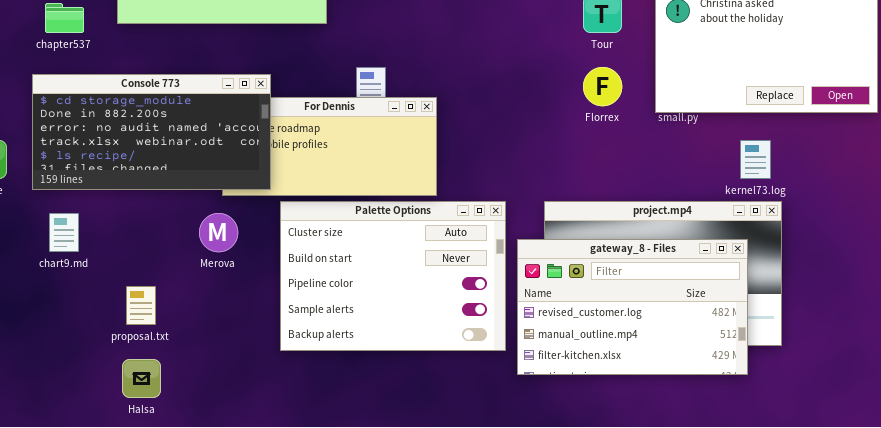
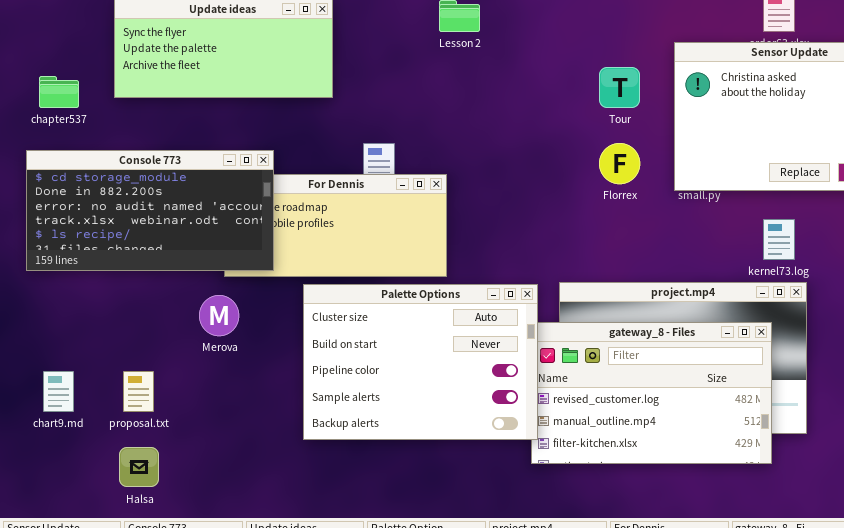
Palette Options: [280,201,506,351] -> [303,284,538,440], moved
chart9.md: [49,213,79,252] -> [43,371,74,412], moved

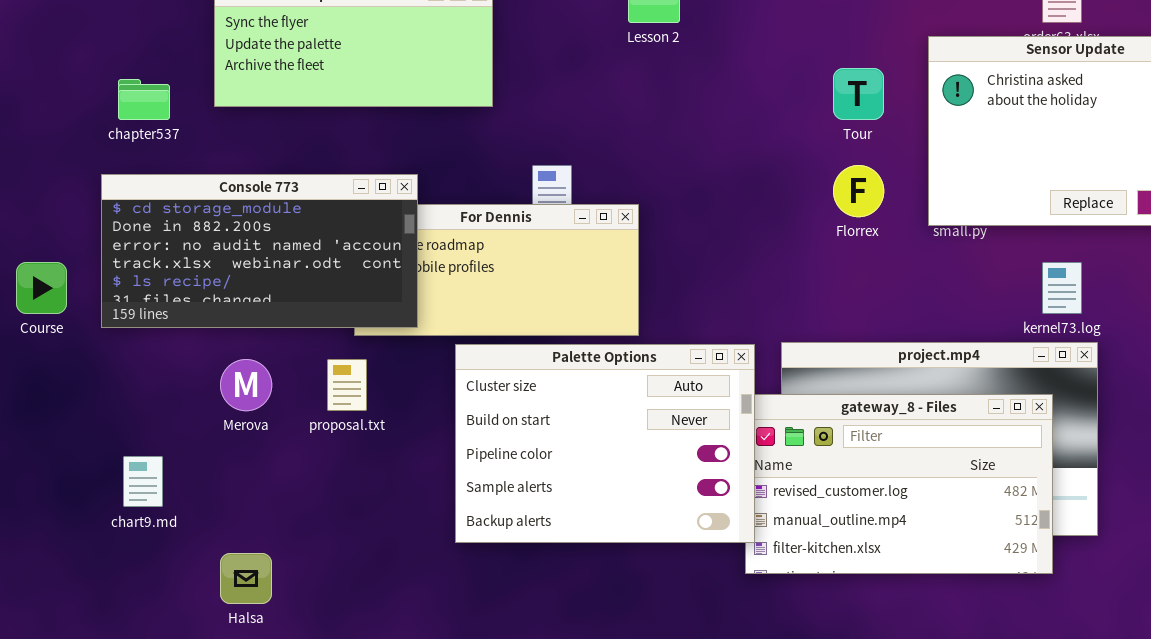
Merova: [199,295,239,336] -> [220,359,272,411], moved
proposal.txt: [123,371,154,412] -> [327,359,367,411], moved

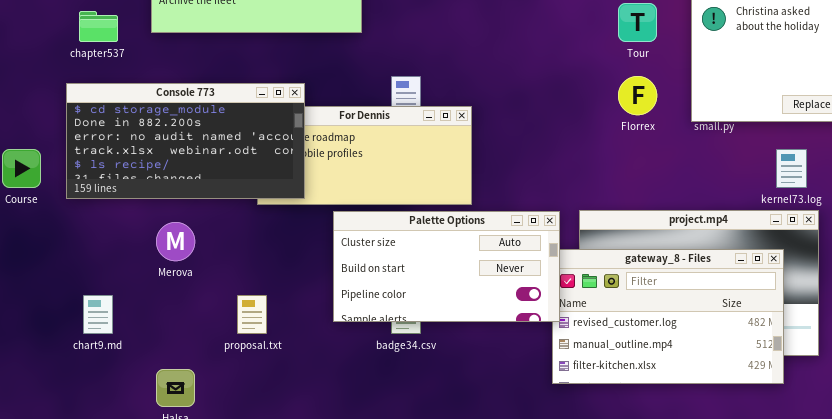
Palette Options: [455,344,755,543] -> [333,211,560,322], resized
proposal.txt: [327,359,367,411] -> [237,295,267,334], moved

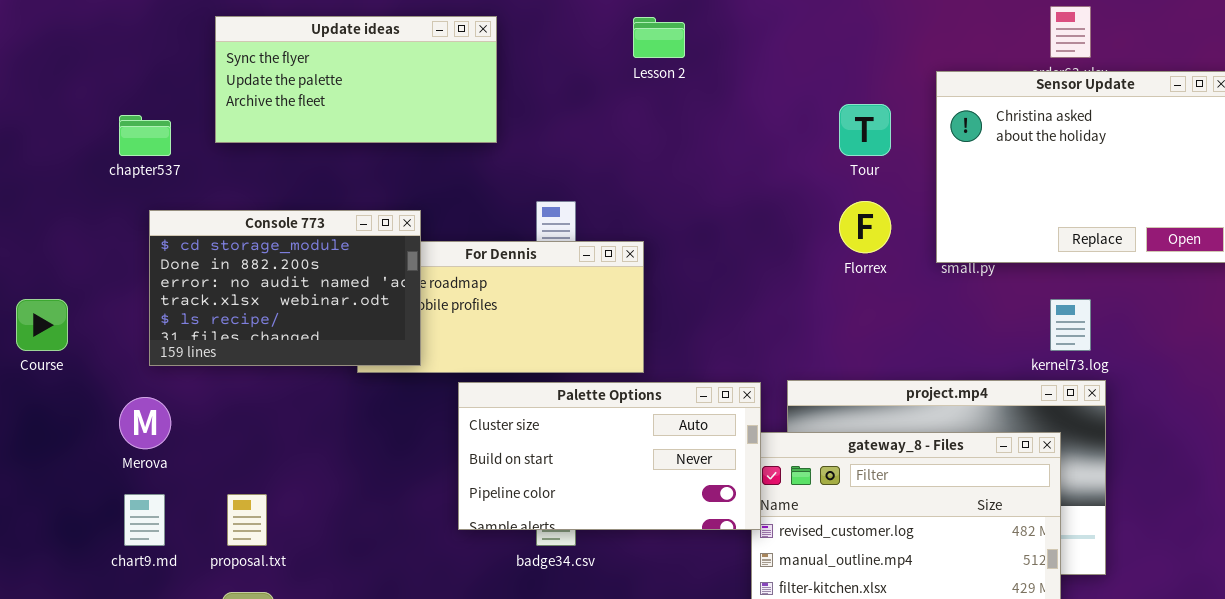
Console 773: [66,83,305,199] -> [149,210,421,366], resized
Merova: [156,222,195,261] -> [119,397,171,449], moved
proposal.txt: [237,295,267,334] -> [227,494,267,546], moved

